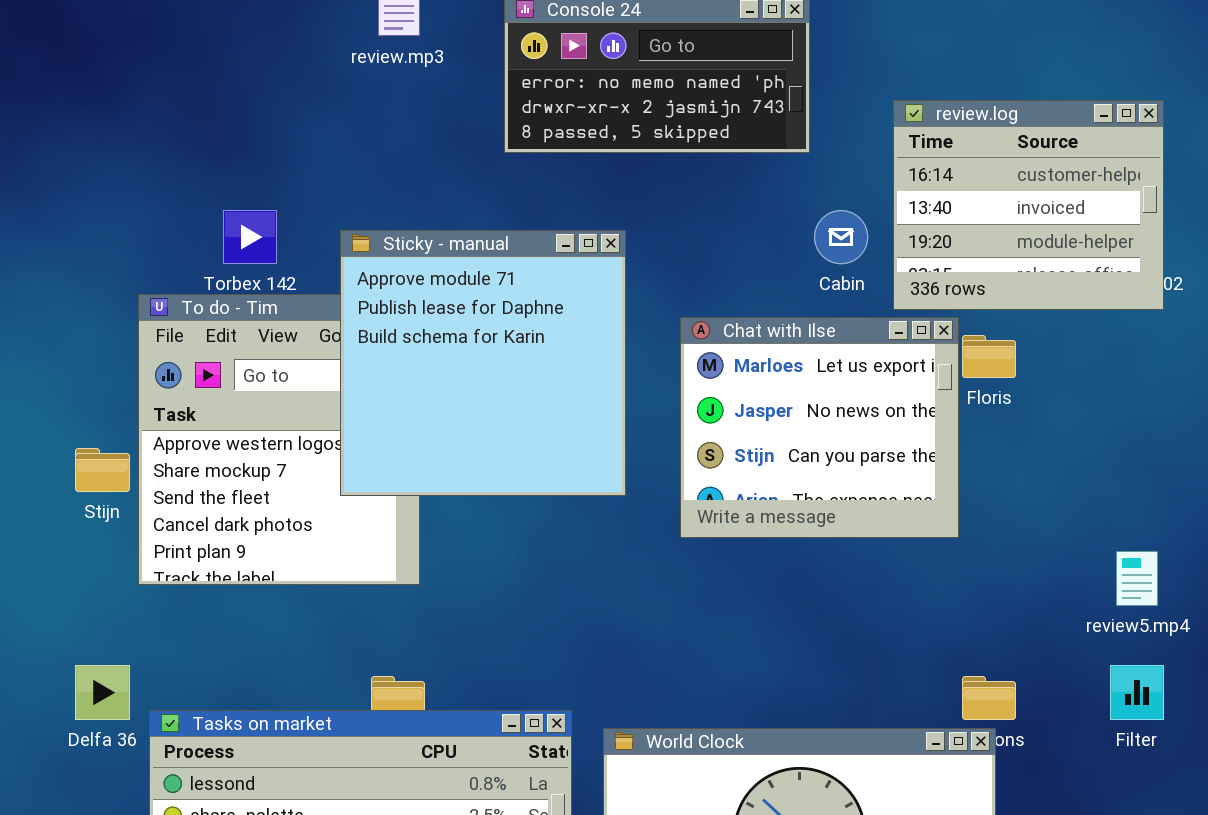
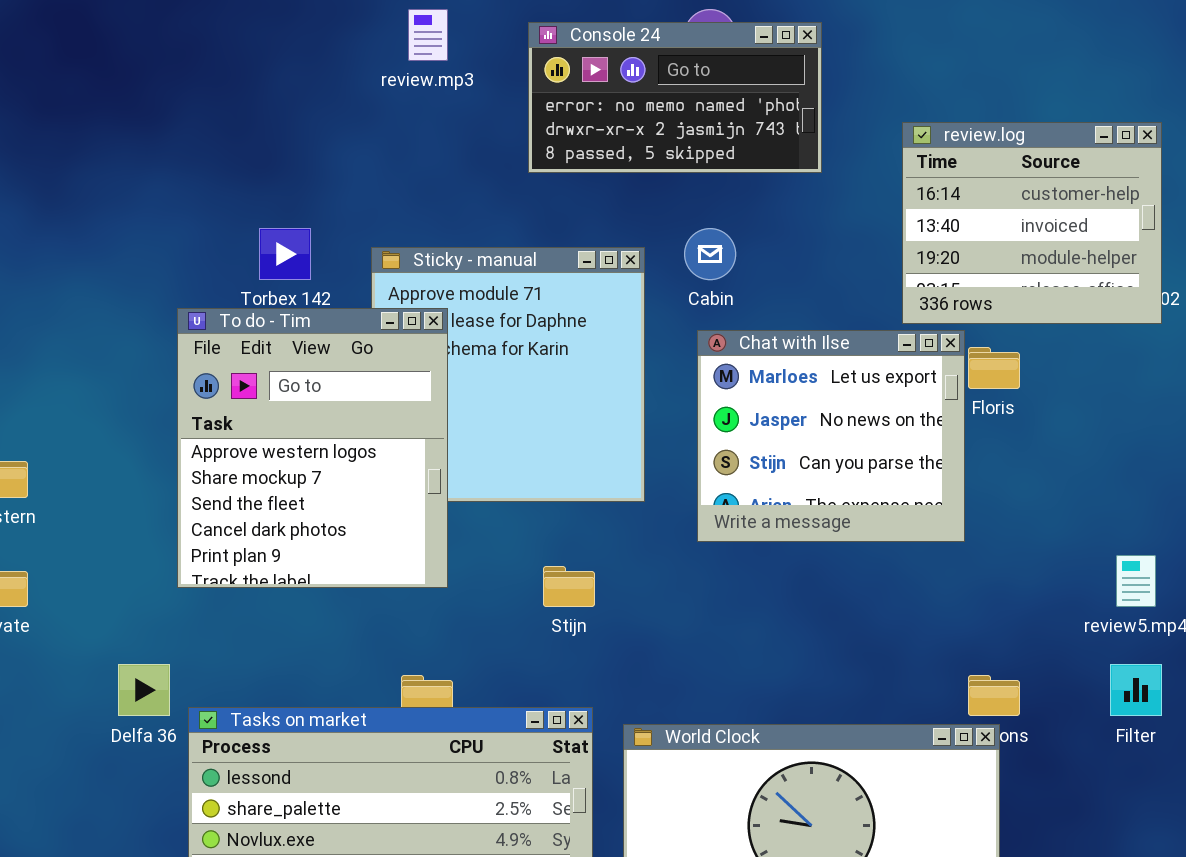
Cabin: [814,210,868,264] -> [684,228,736,280], moved
To do - Tim: [138,294,420,585] -> [177,308,448,588], raised
Stijn: [75,448,130,492] -> [543,566,595,607], moved

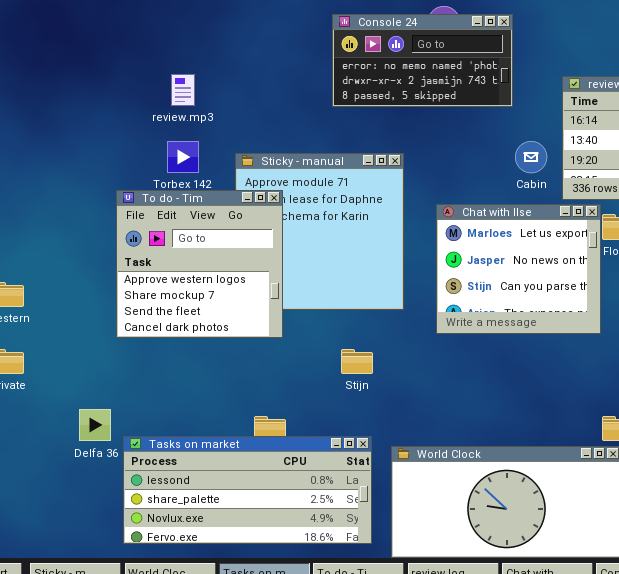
review.mp3: [408,9,448,61] -> [171,74,195,106], moved
Cabin: [684,228,736,280] -> [515,141,547,173], moved
To do - Tim: [177,308,448,588] -> [116,190,283,338], resized

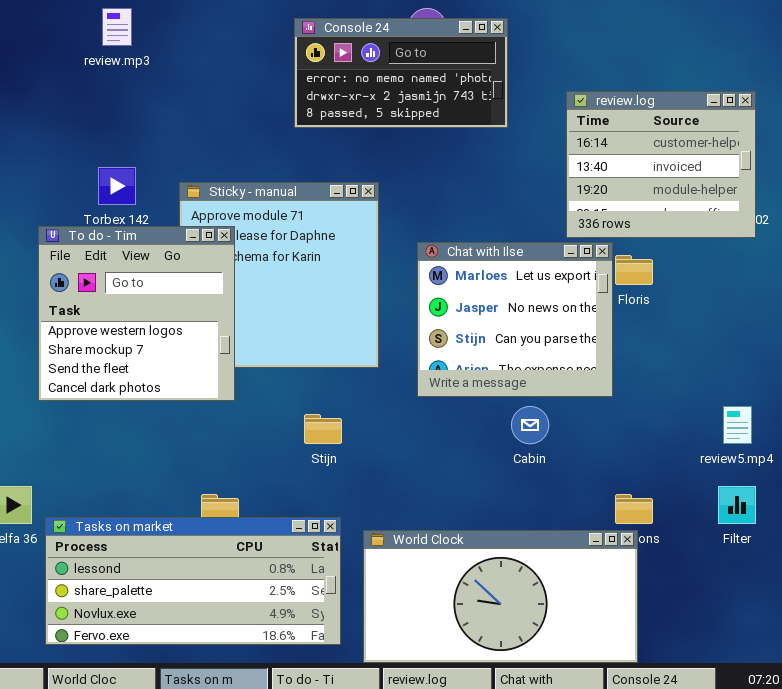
review.mp3: [171,74,195,106] -> [102,8,132,46], moved
Cabin: [515,141,547,173] -> [511,406,549,444], moved

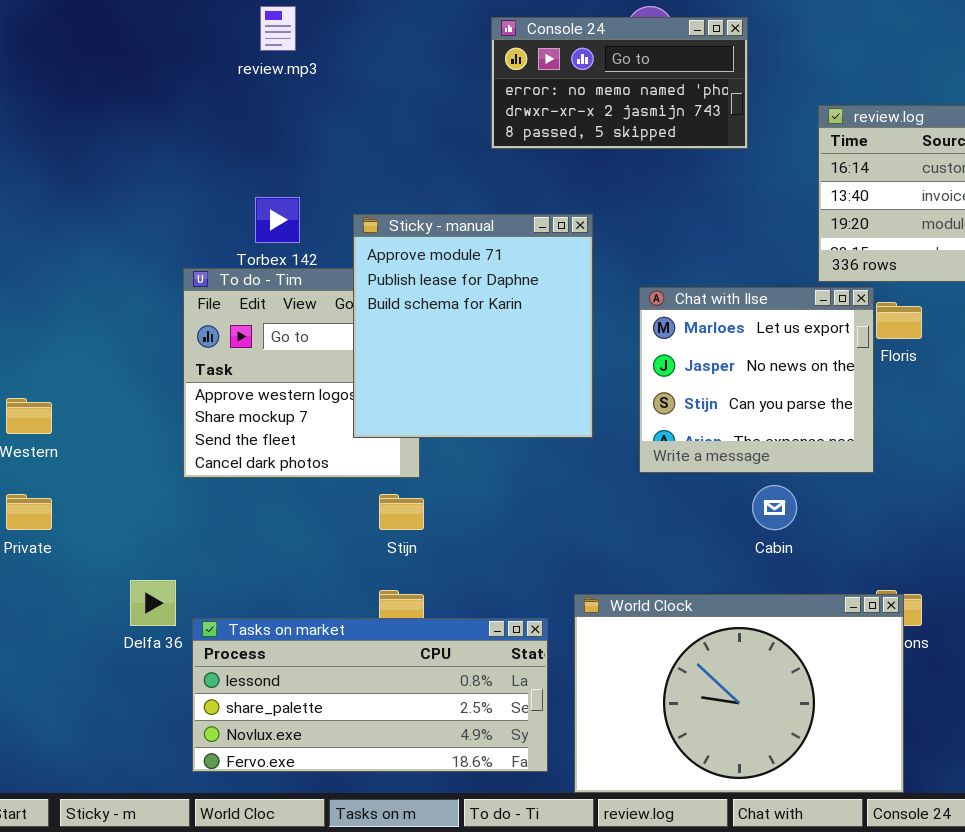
Sticky - manual: [179,182,379,368] -> [353,214,593,438], raised
Stijn: [304,414,342,444] -> [379,494,424,530], moved
World Clock: [363,530,638,663] -> [574,594,904,793], resized

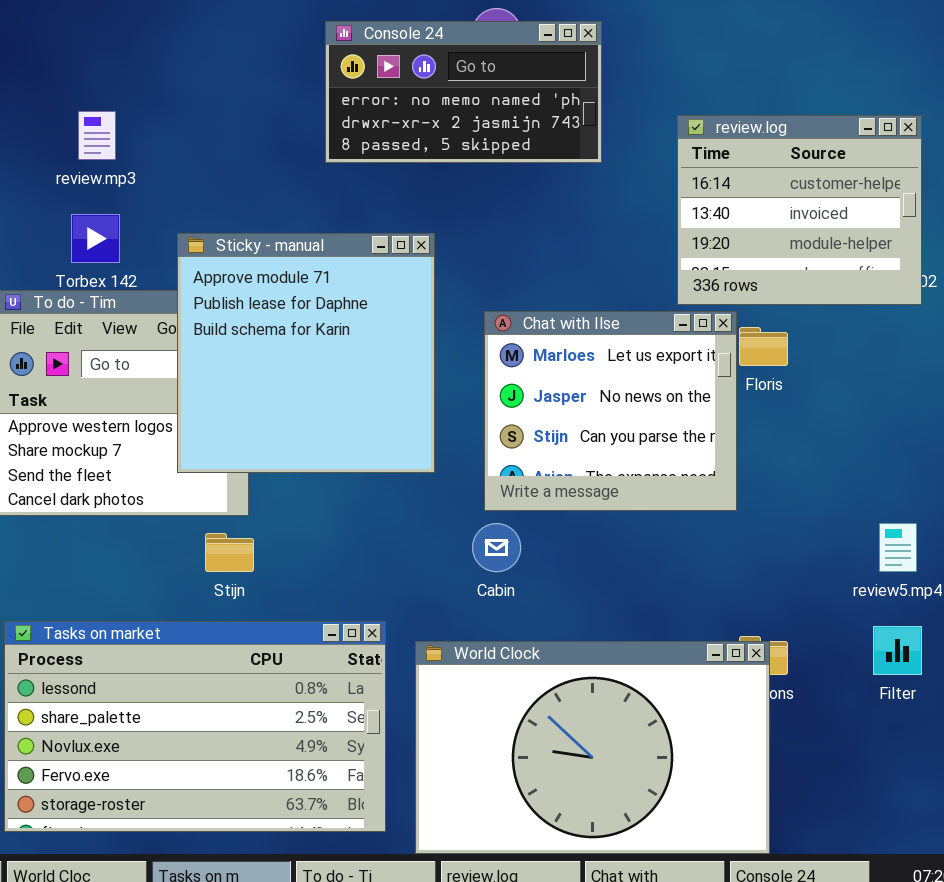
review.mp3: [260,6,296,51] -> [78,111,116,160], moved
Cabin: [752,485,797,530] -> [472,523,521,572], moved
Tasks on market: [192,618,548,772] -> [4,621,386,832], resized

